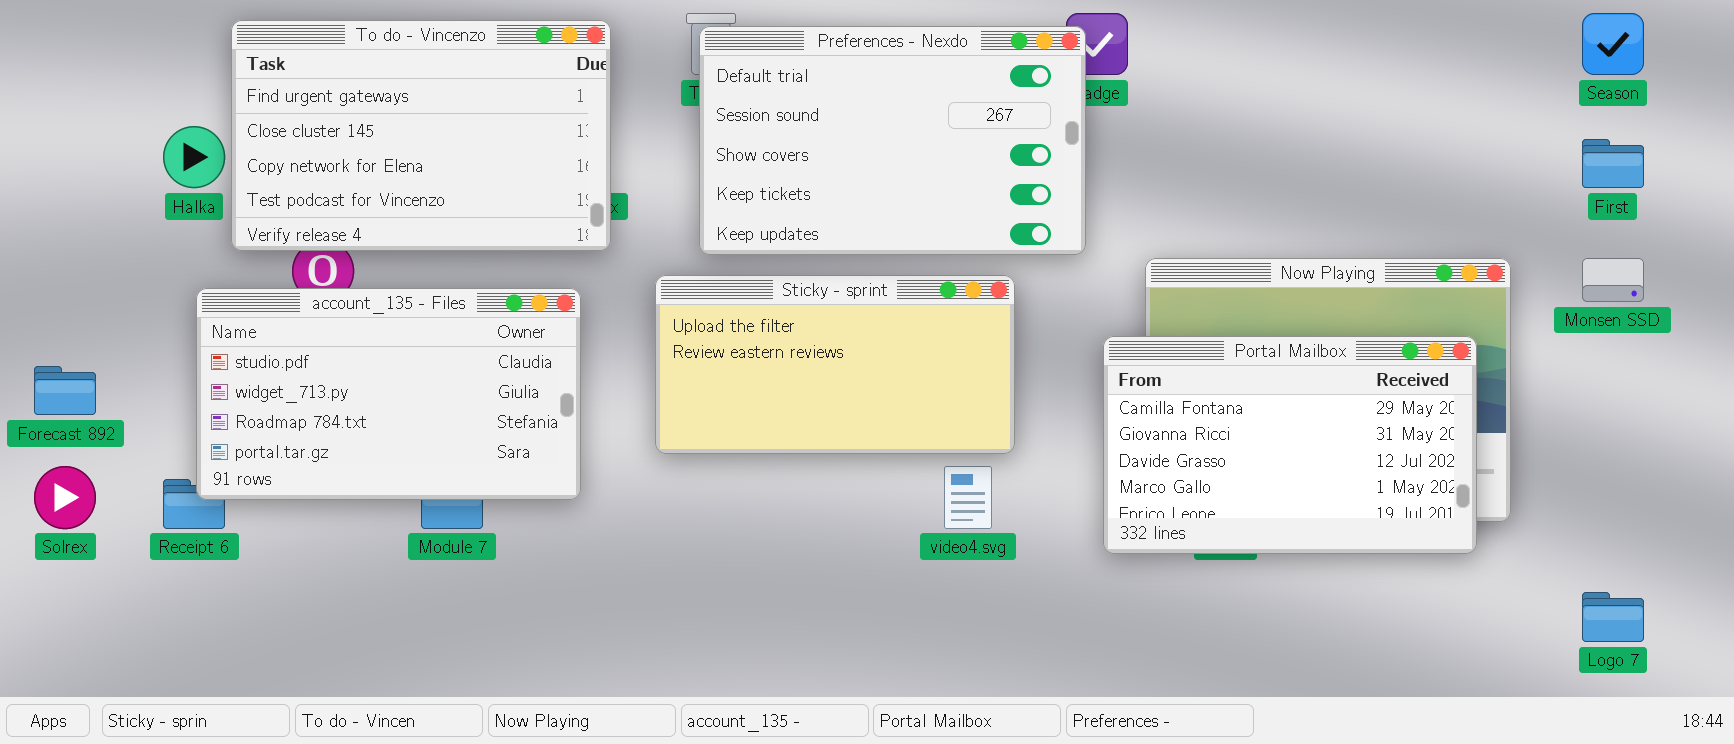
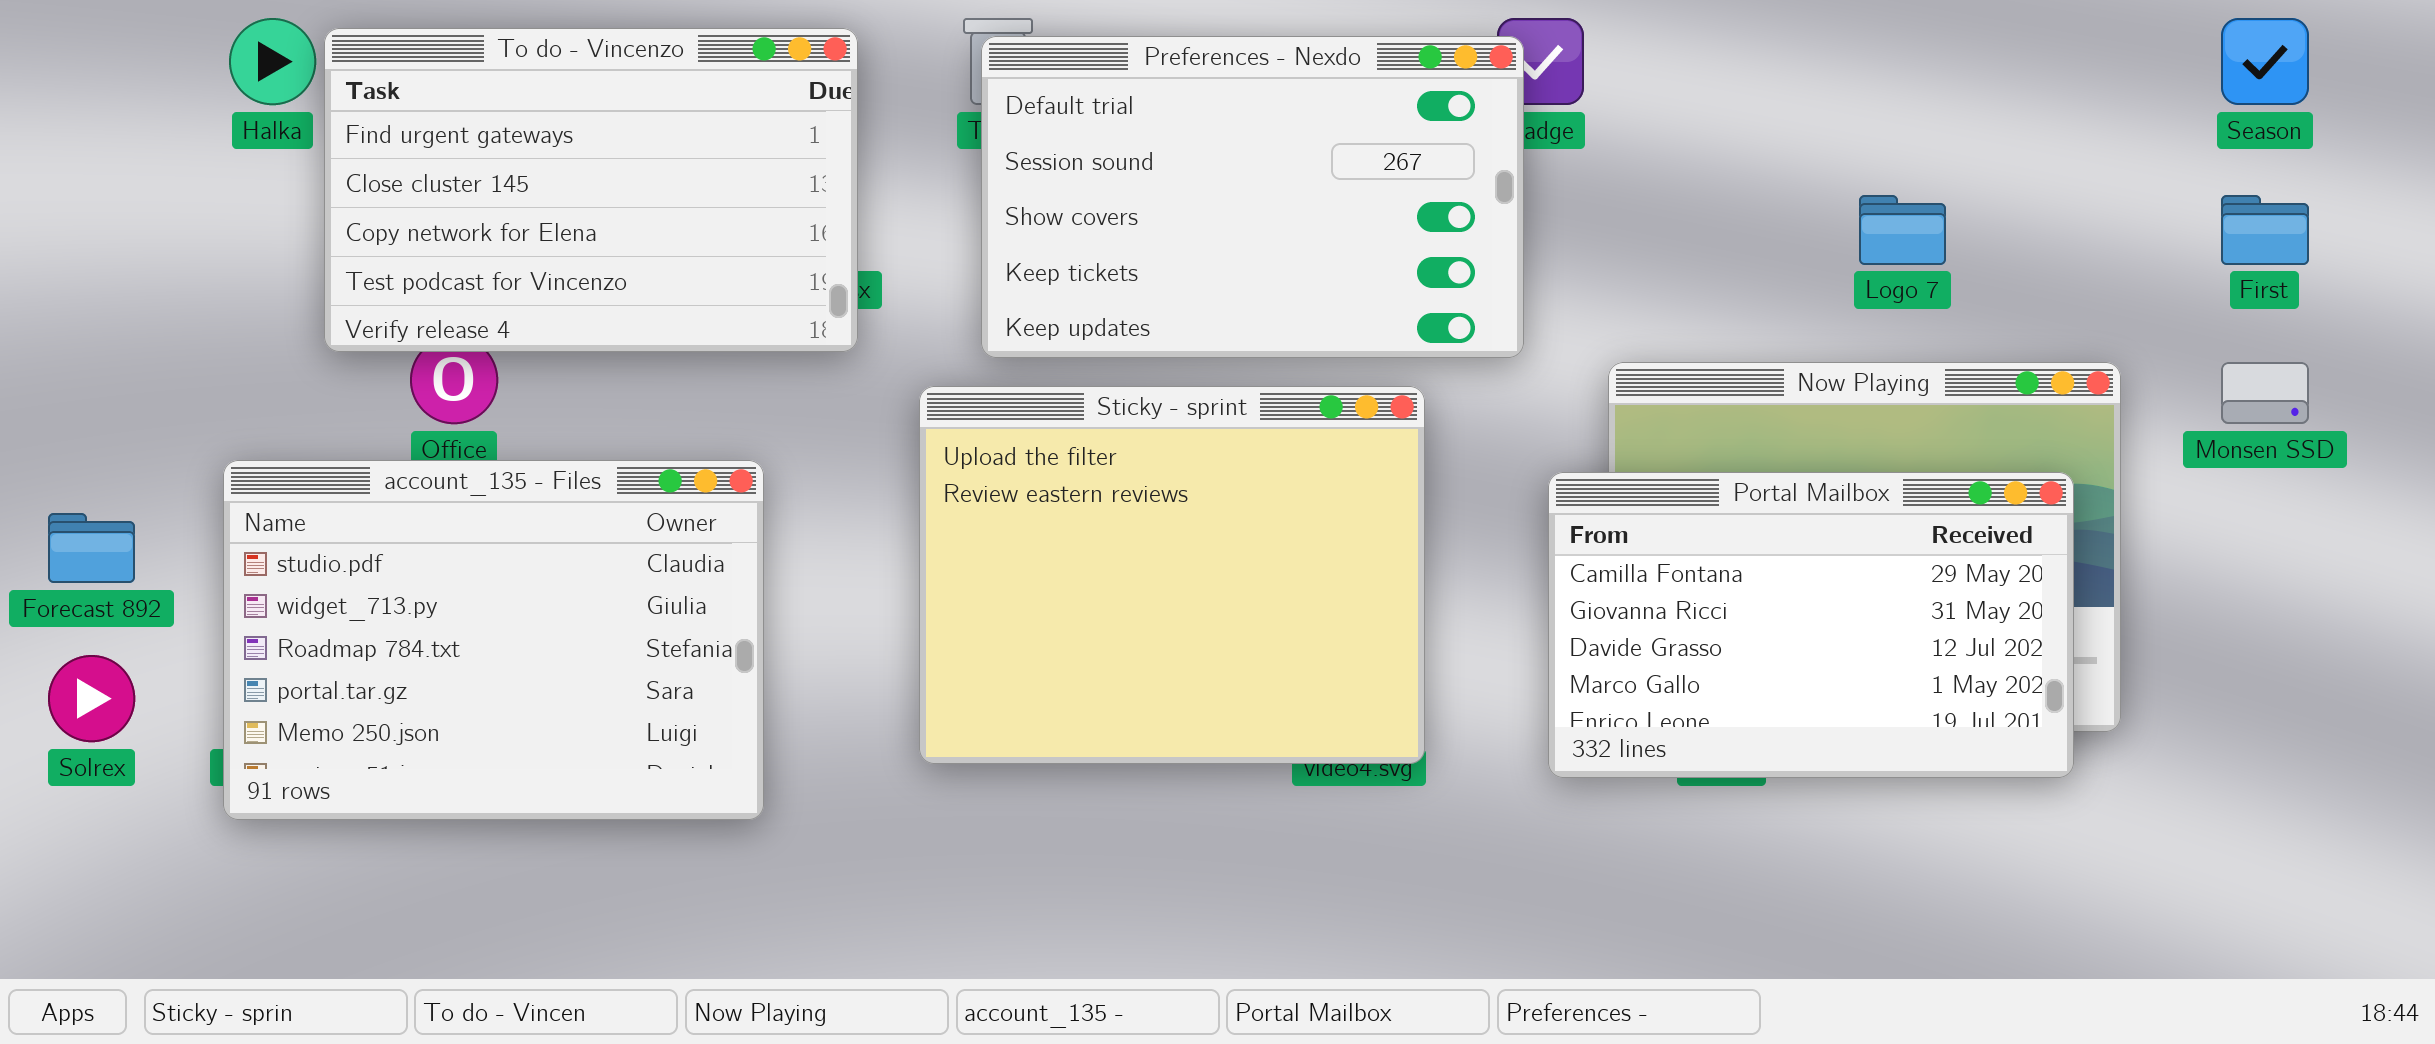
Halka: [163,126,225,188] -> [229,18,316,105], moved
Sticky - sprint: [655,275,1015,454] -> [919,386,1425,764], resized
account_135 - Files: [196,288,581,500] -> [223,460,764,820], moved, resized
Logo 7: [1582,592,1644,642] -> [1859,195,1946,265], moved

